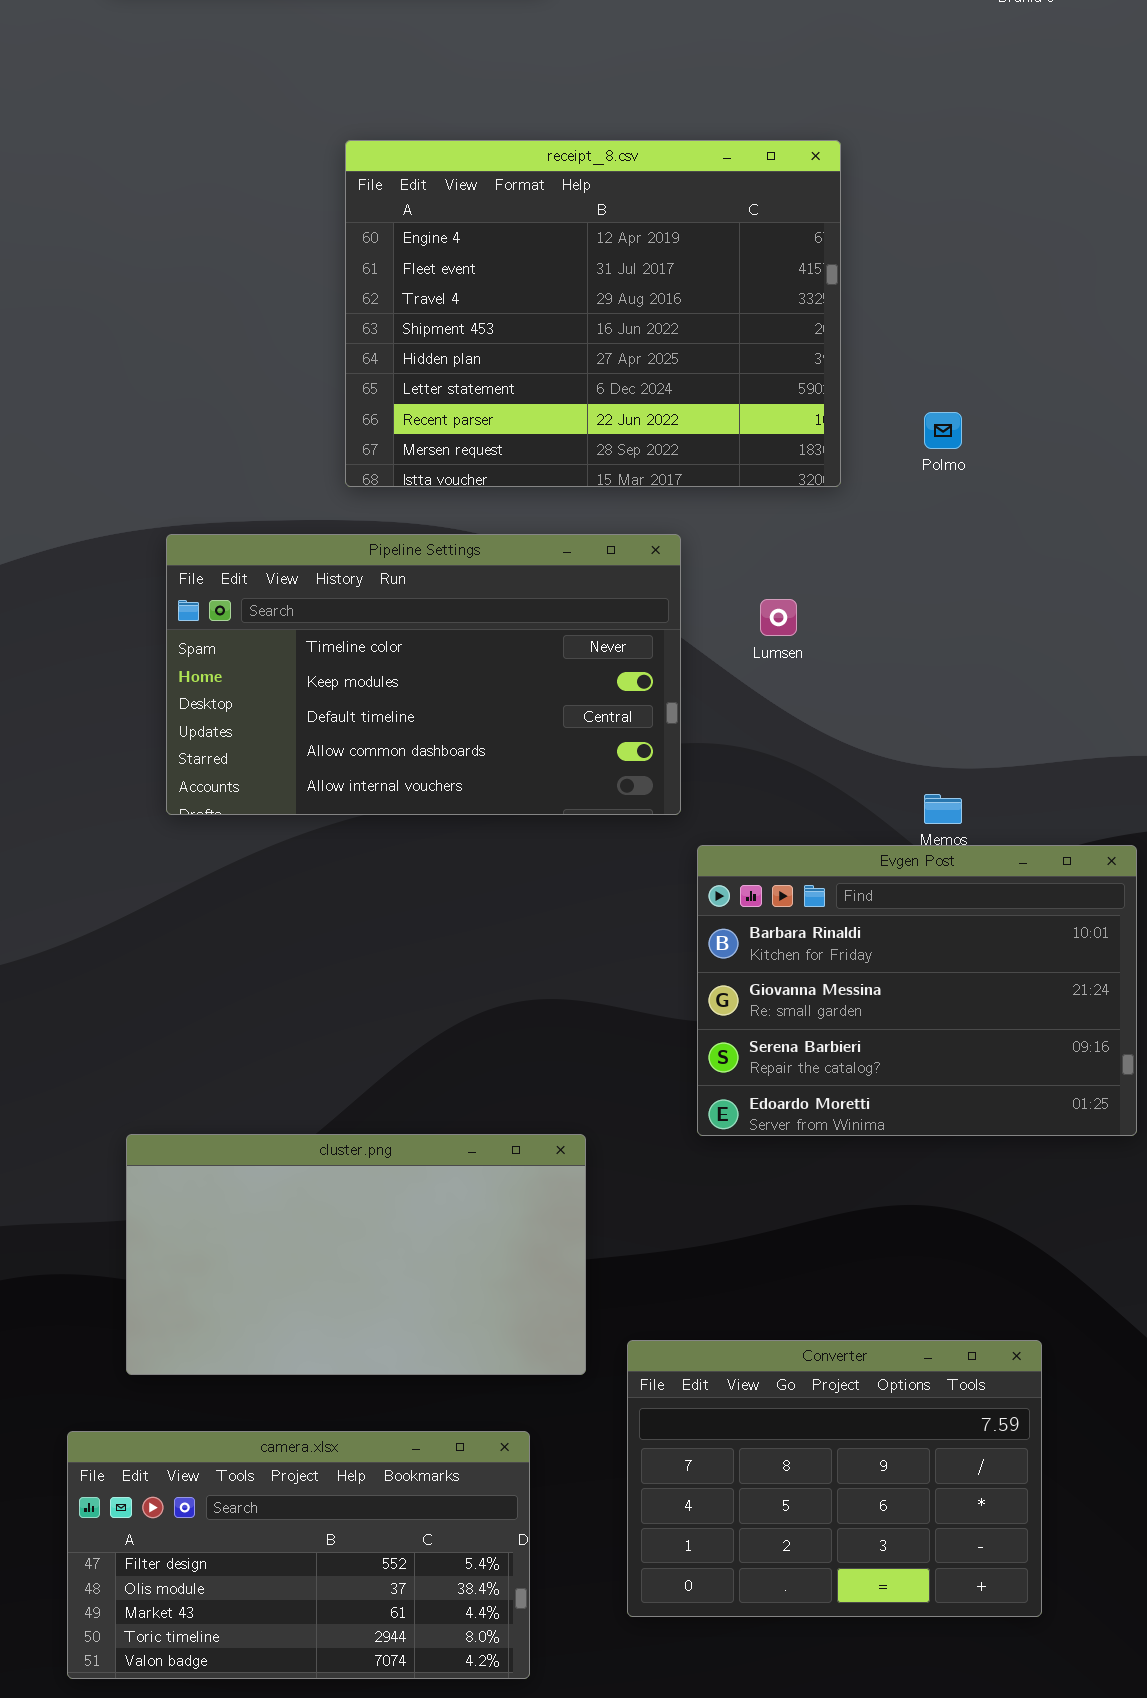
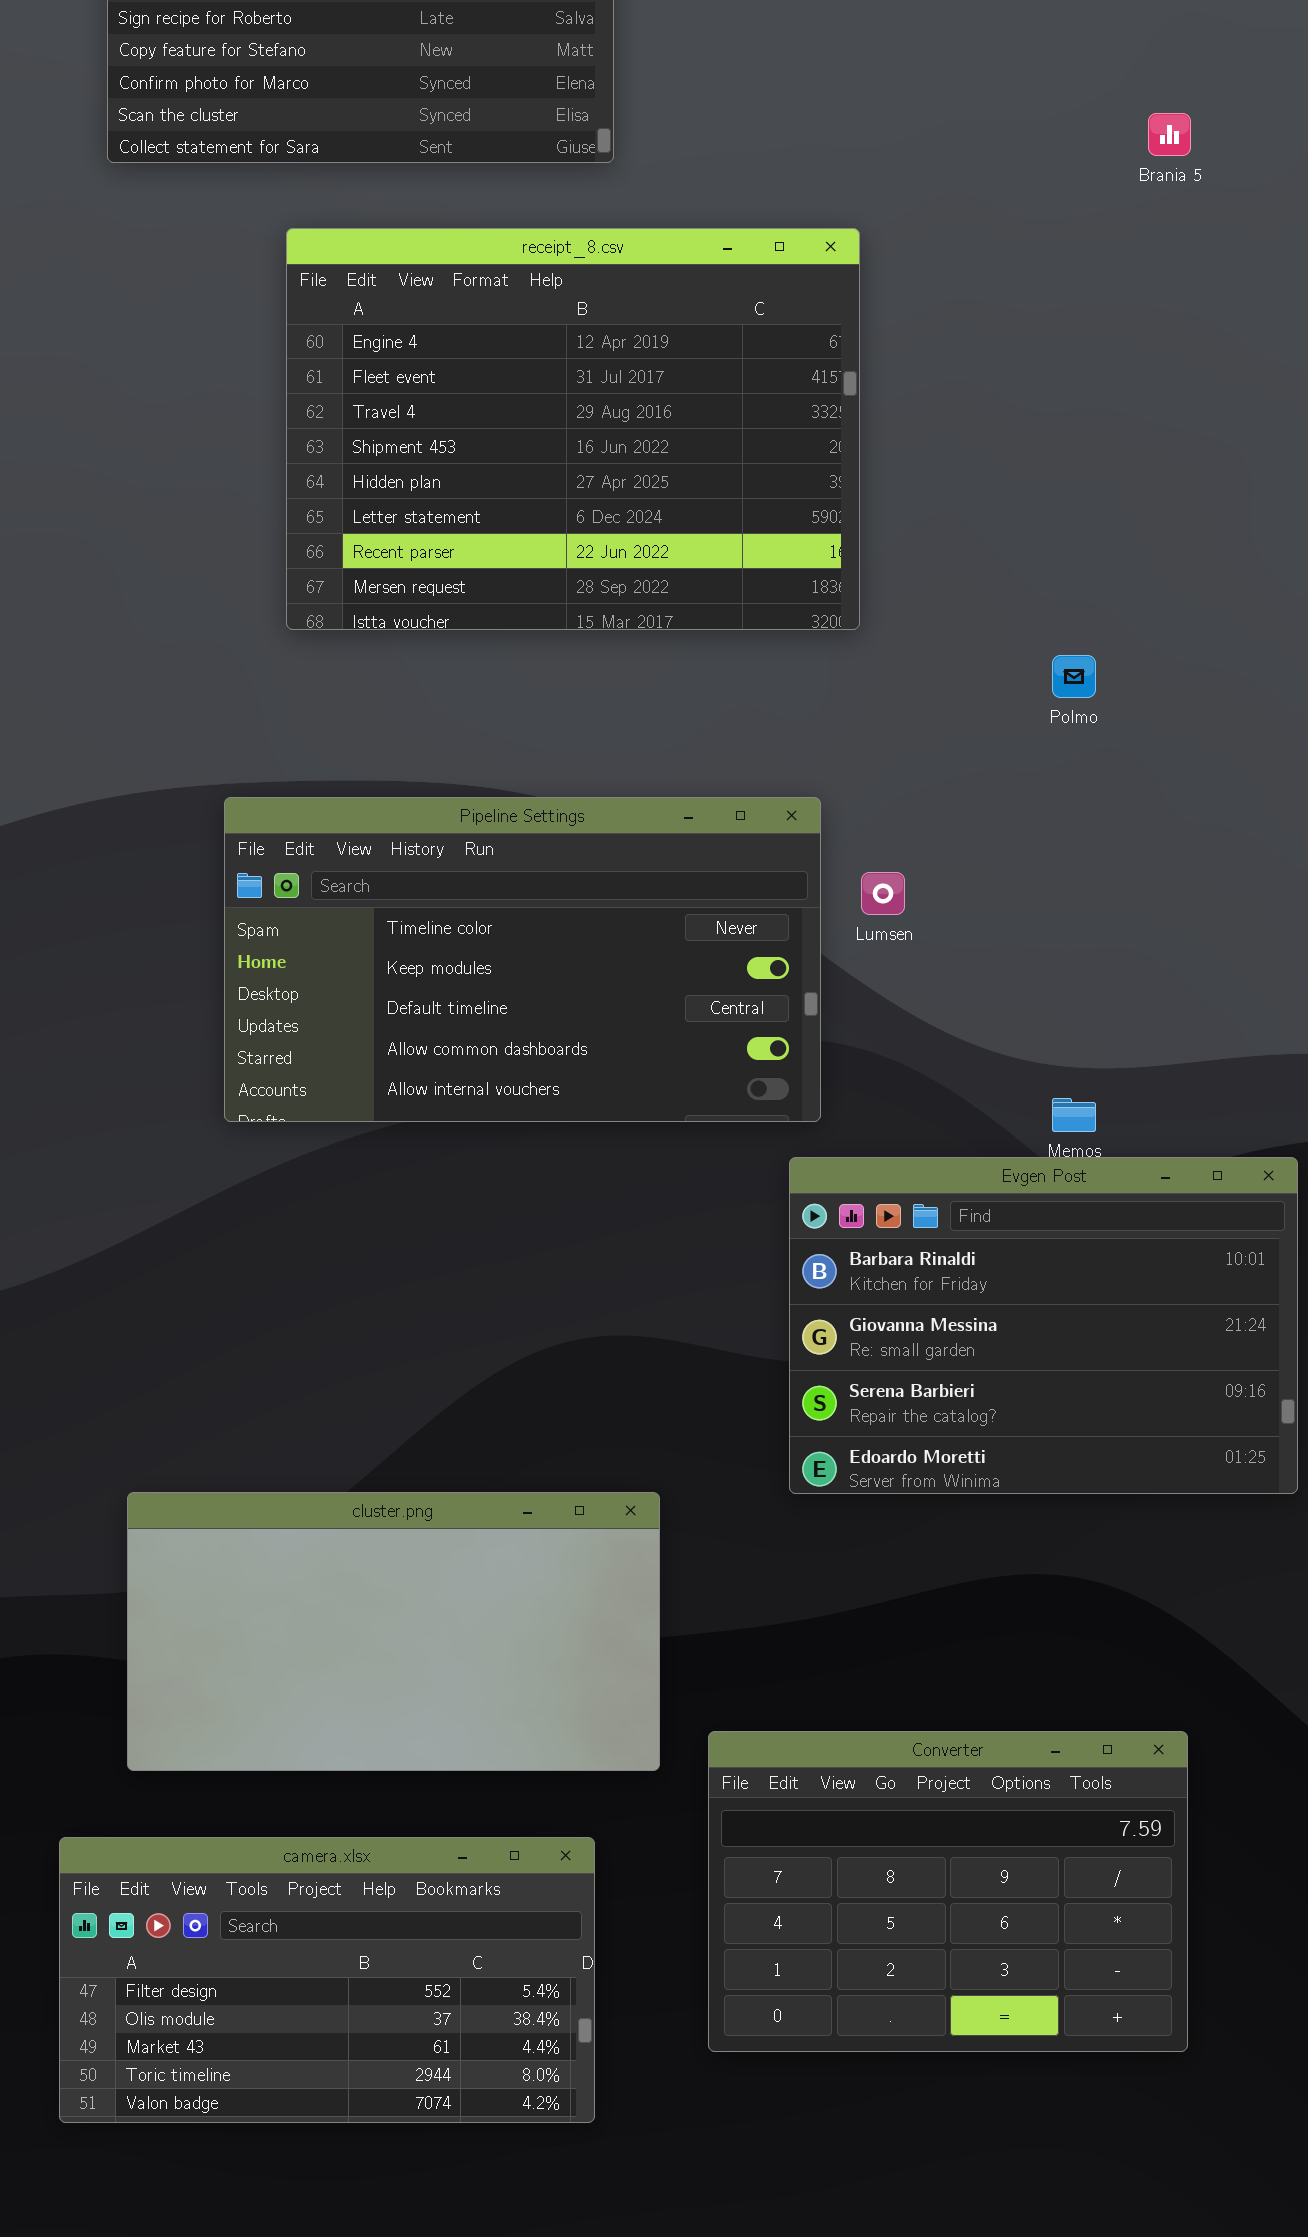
receipt_8.csv: [345,140,841,487] -> [286,228,860,630], moved
Pipeline Settings: [166,534,681,815] -> [224,797,821,1122], moved

